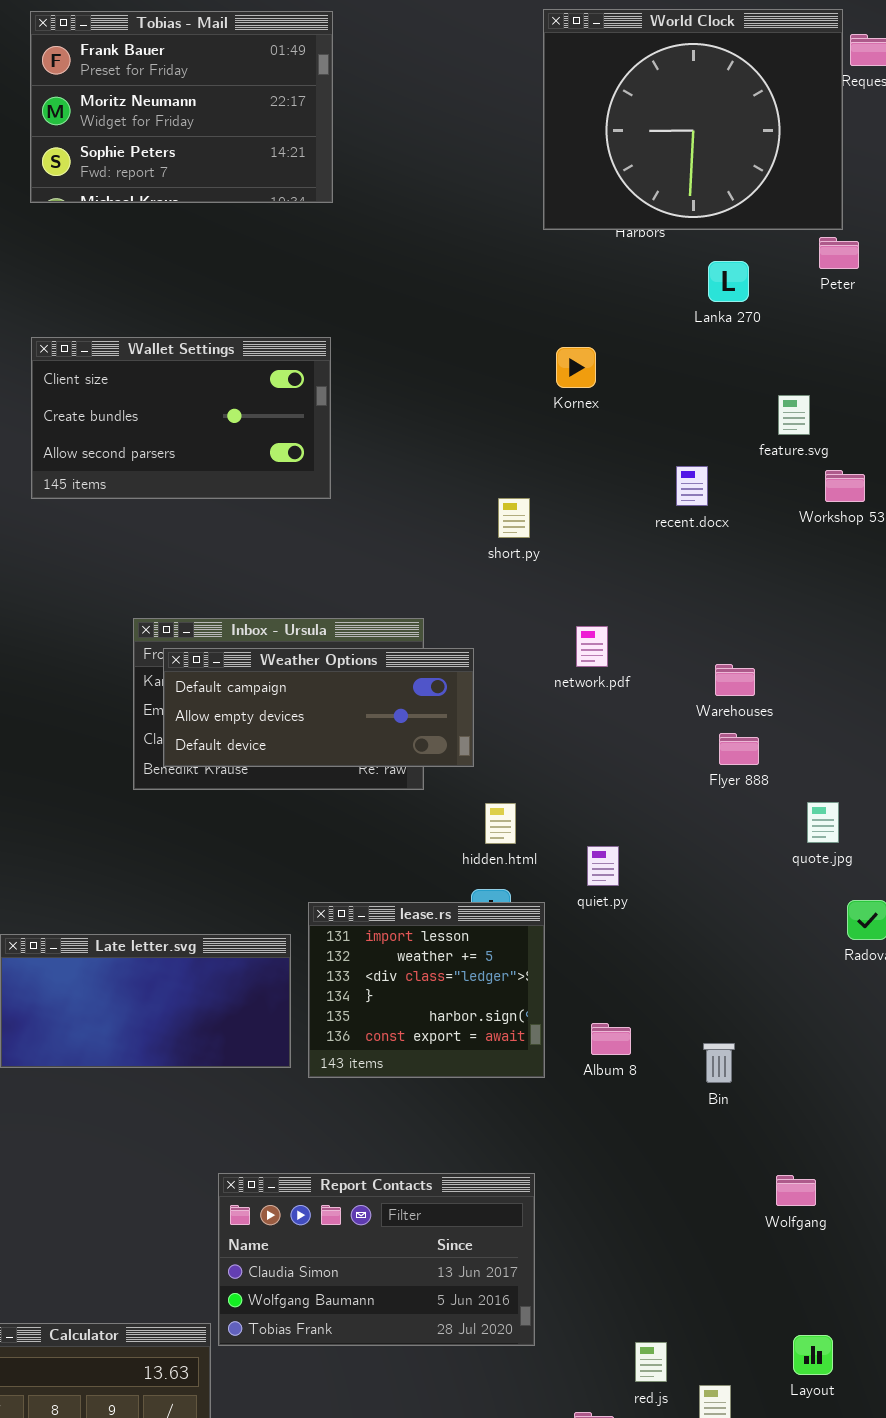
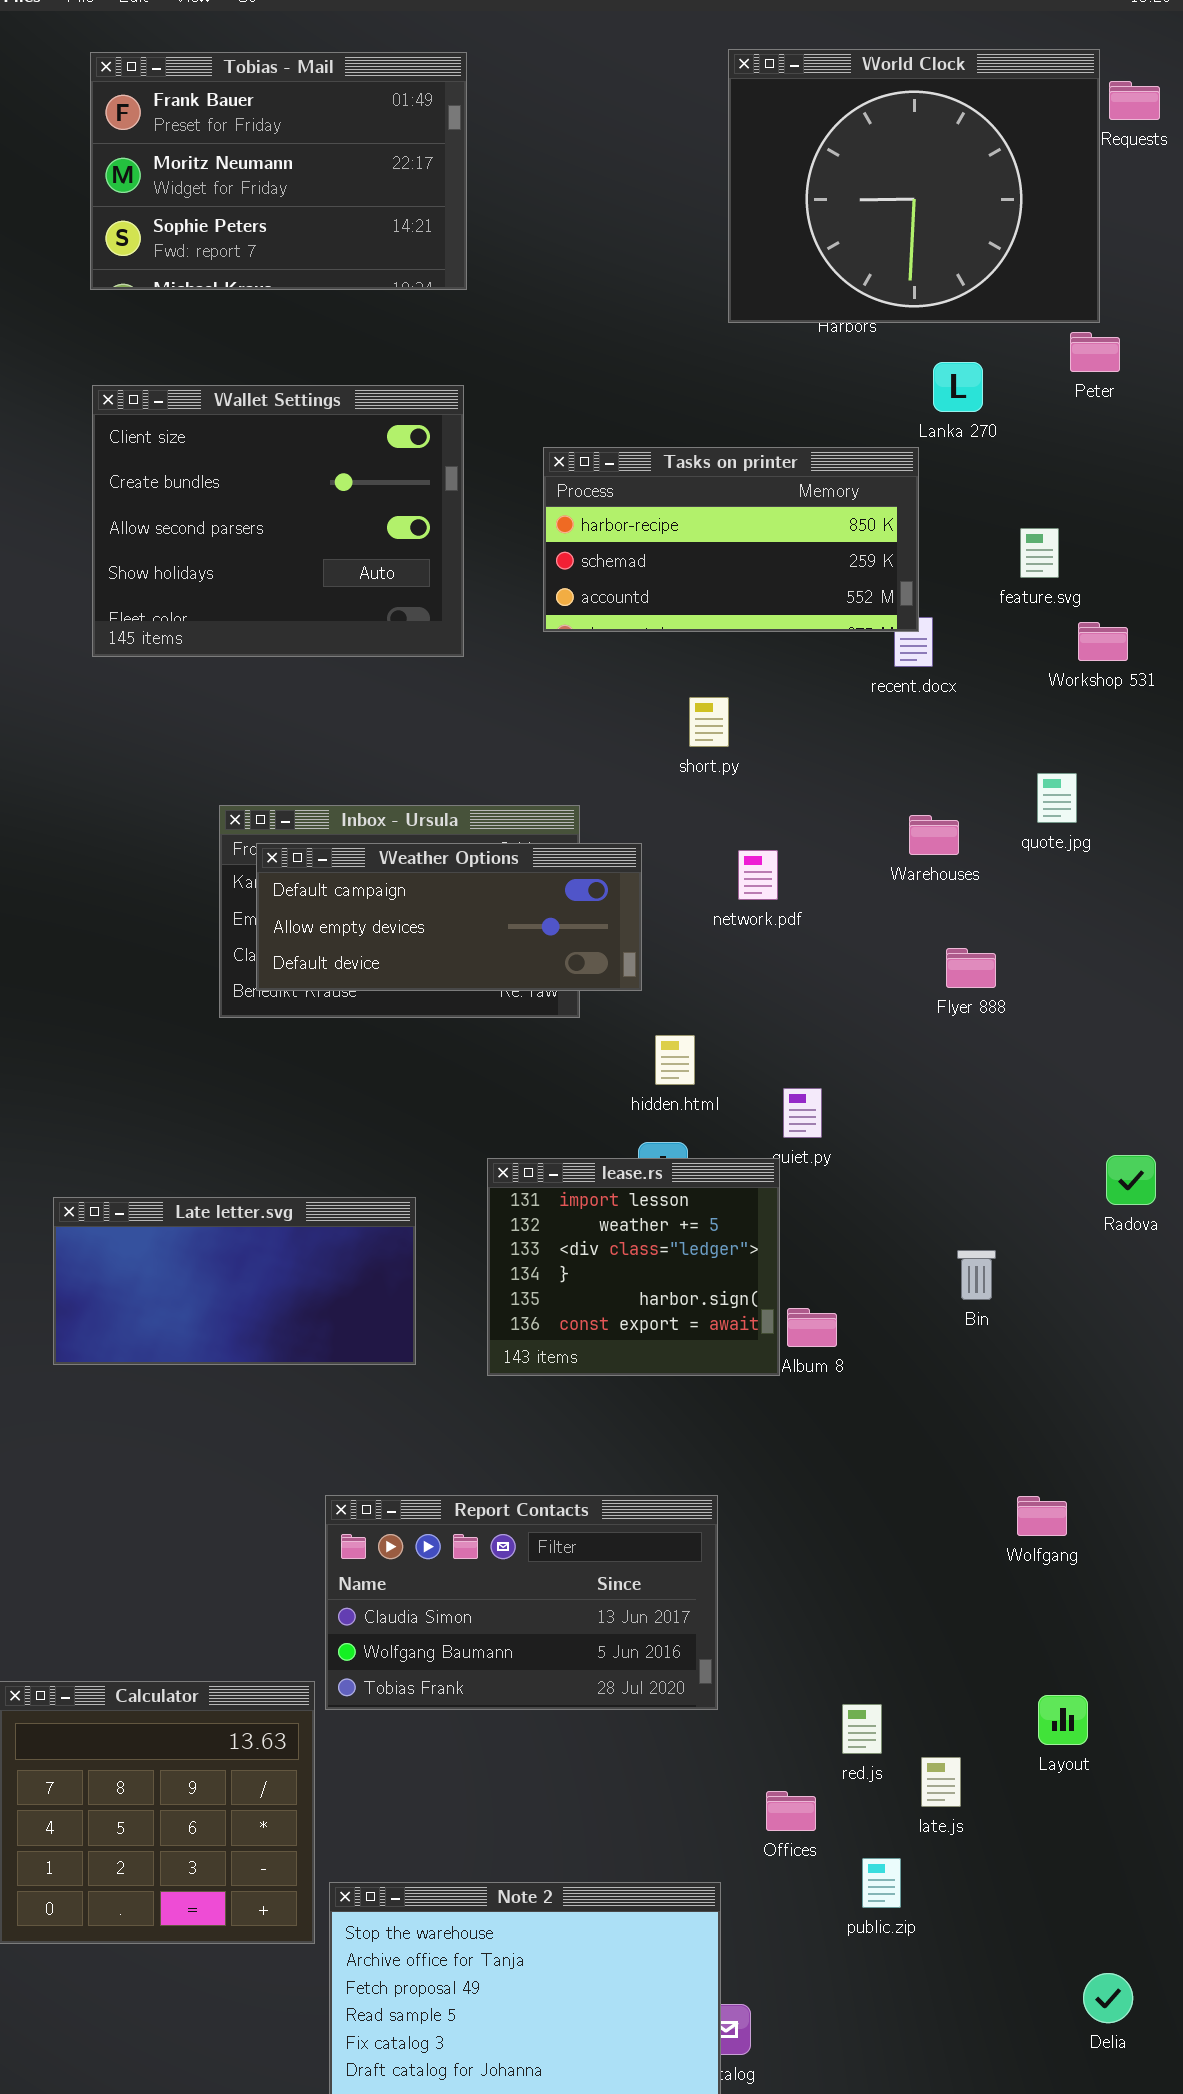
Tasks on printer: none -> [543,447,919,632], opened
Wallet Settings: [31,337,331,499] -> [92,385,464,657], resized
short.py: [498,498,530,538] -> [689,697,729,747], moved
network.pdf: [576,626,608,667] -> [738,850,778,900], moved
Warehouses: [715,664,755,696] -> [909,815,959,855], moved
quote.jpg: [807,802,839,843] -> [1037,773,1077,823], moved
lease.rs: [308,902,545,1078] -> [487,1158,780,1376], moved
Bin: [703,1043,735,1083] -> [957,1250,996,1300], moved

